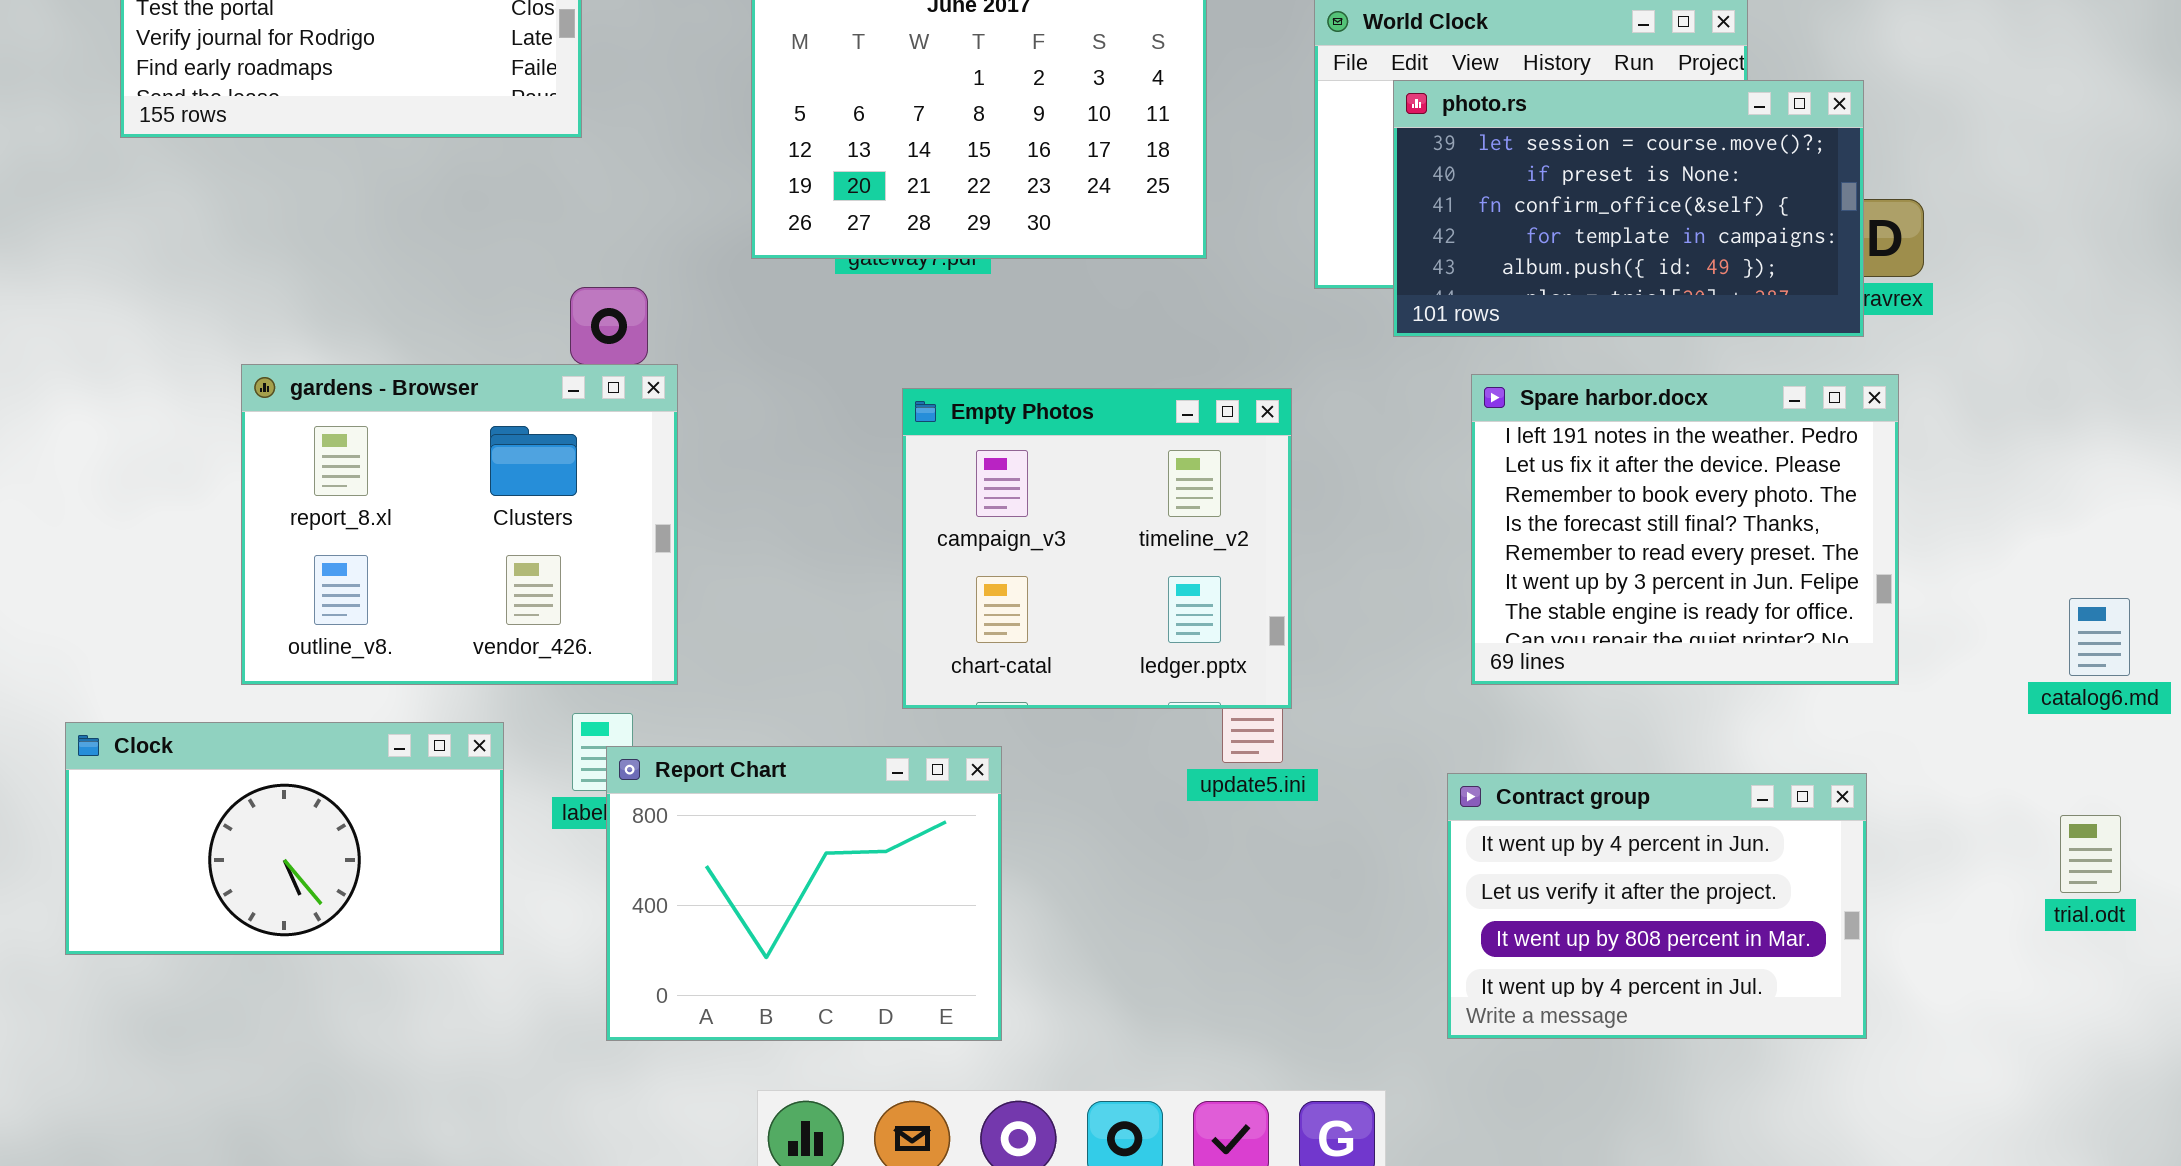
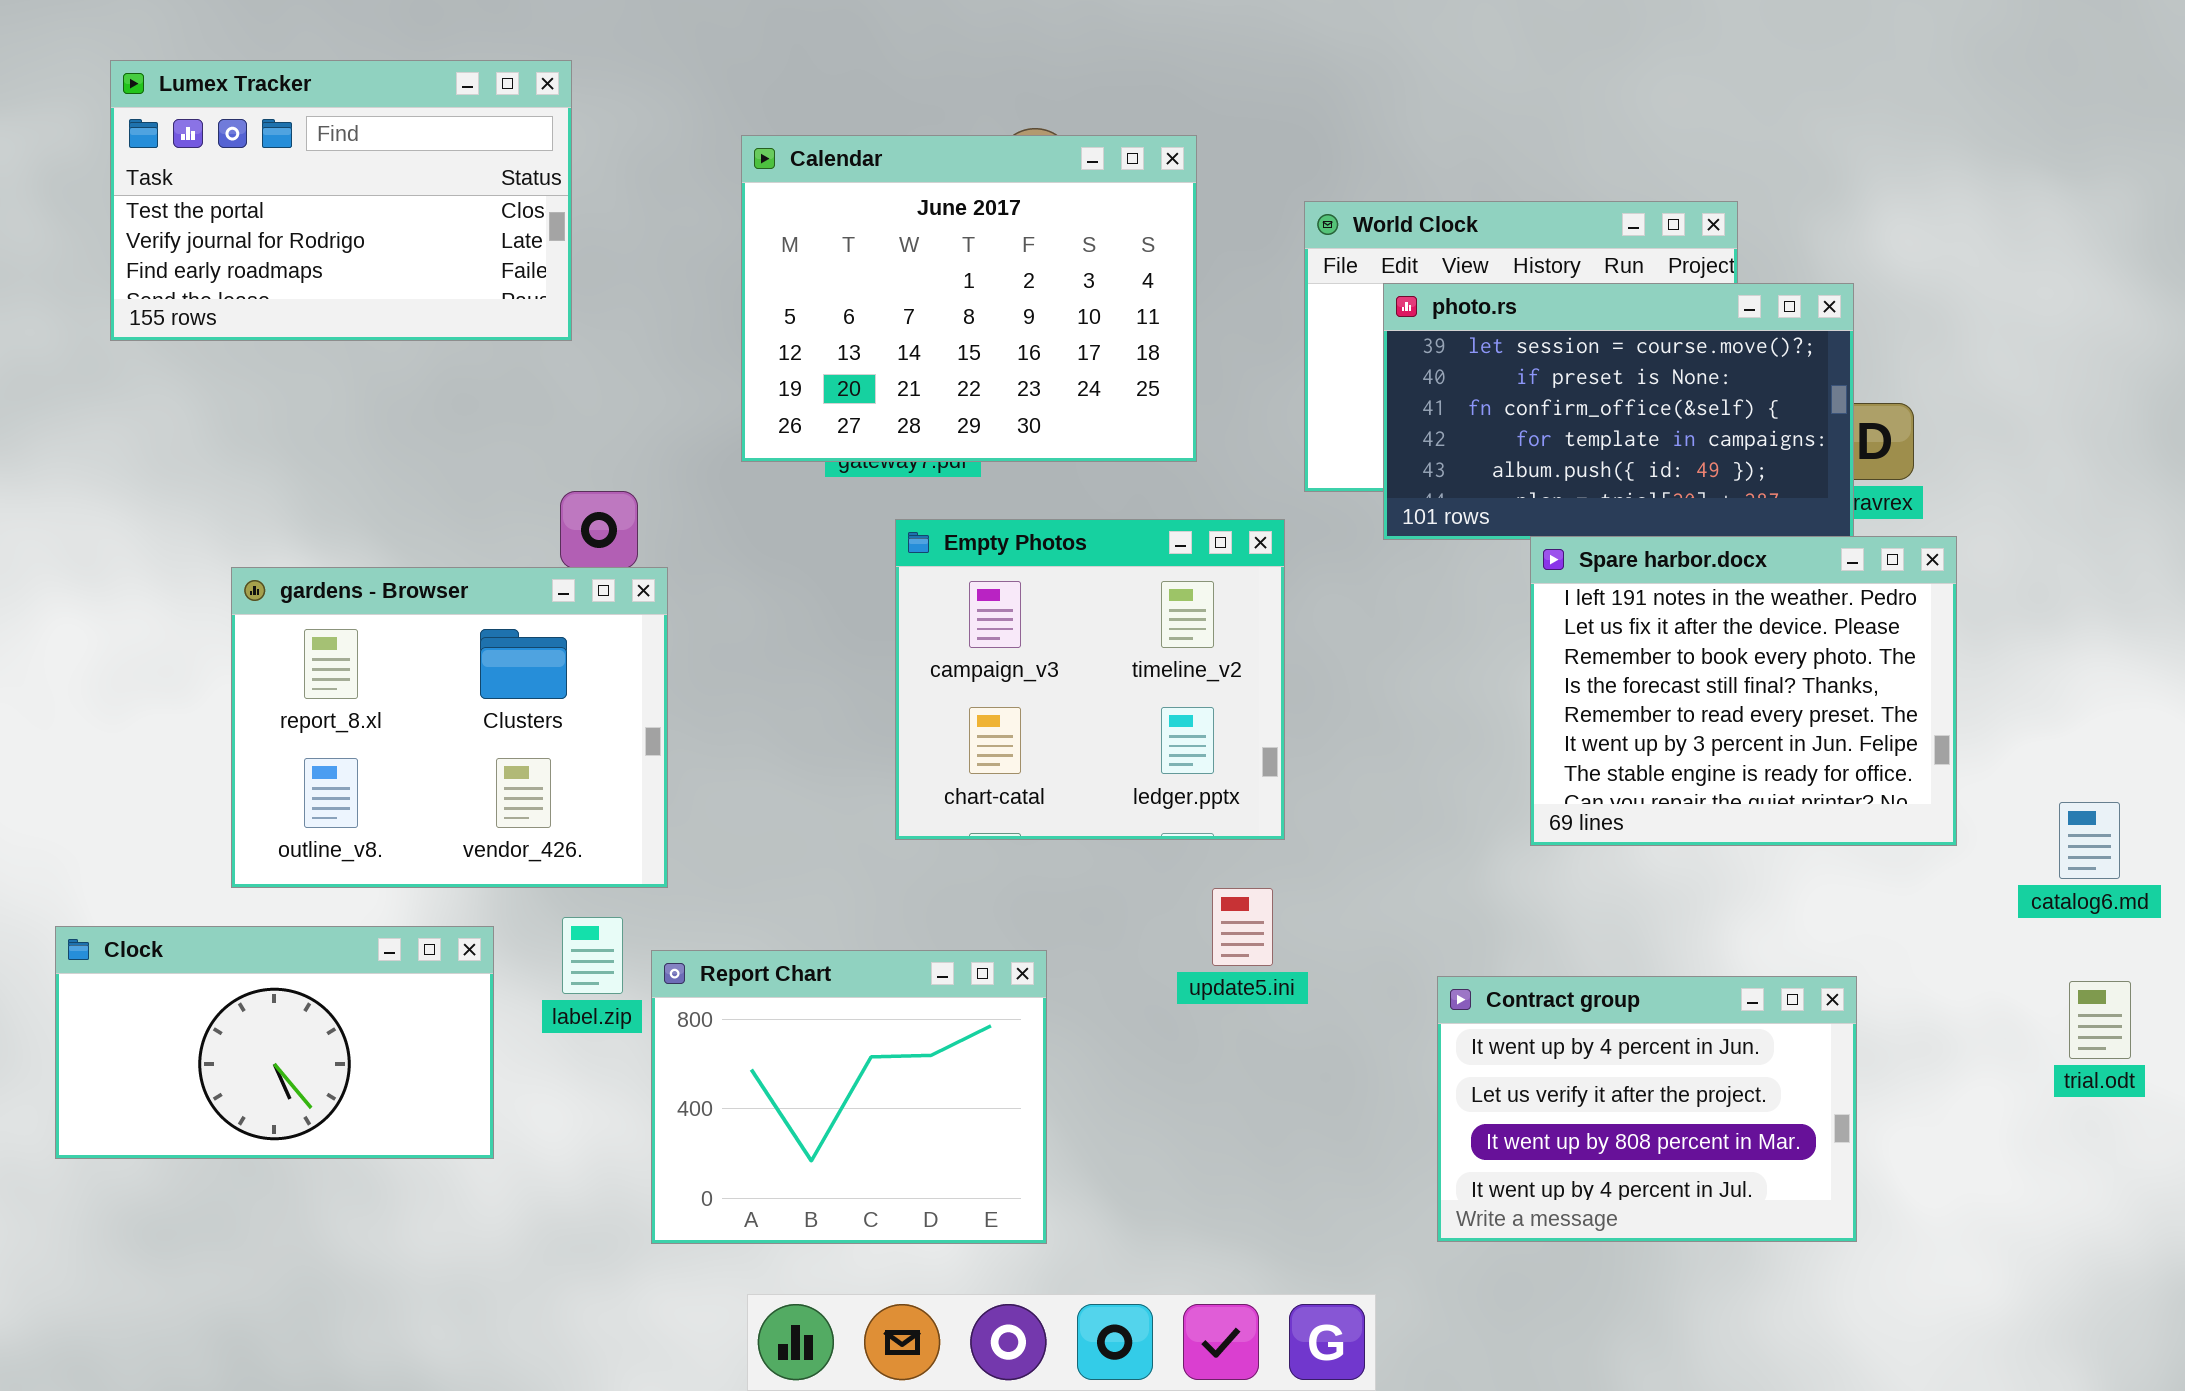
Spare harbor.docx: [1471,374,1899,685] -> [1530,536,1957,846], moved
Empty Photos: [902,388,1292,709] -> [895,519,1285,840], moved
Report Chart: [606,746,1002,1041] -> [651,950,1047,1244], moved
trial.odt: [2060,815,2121,893] -> [2069,981,2131,1059], moved

